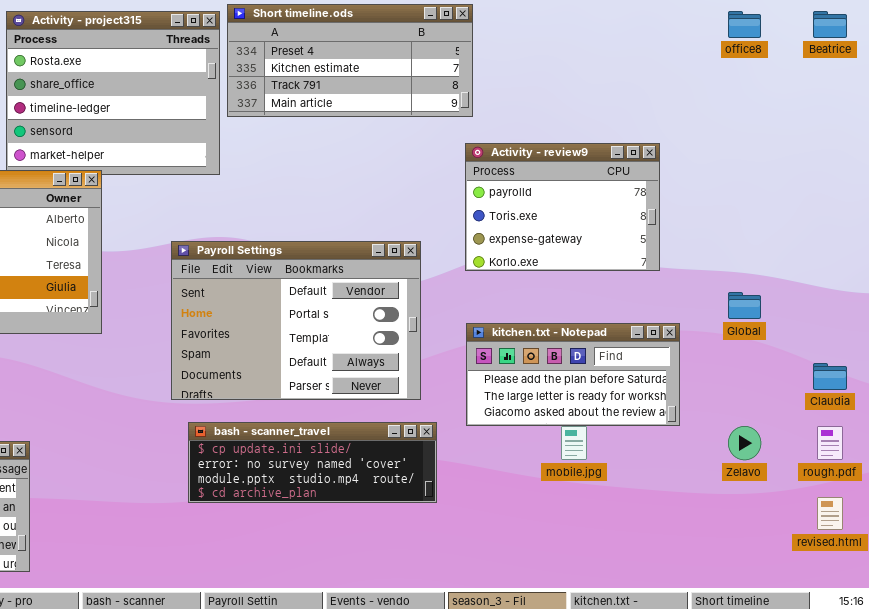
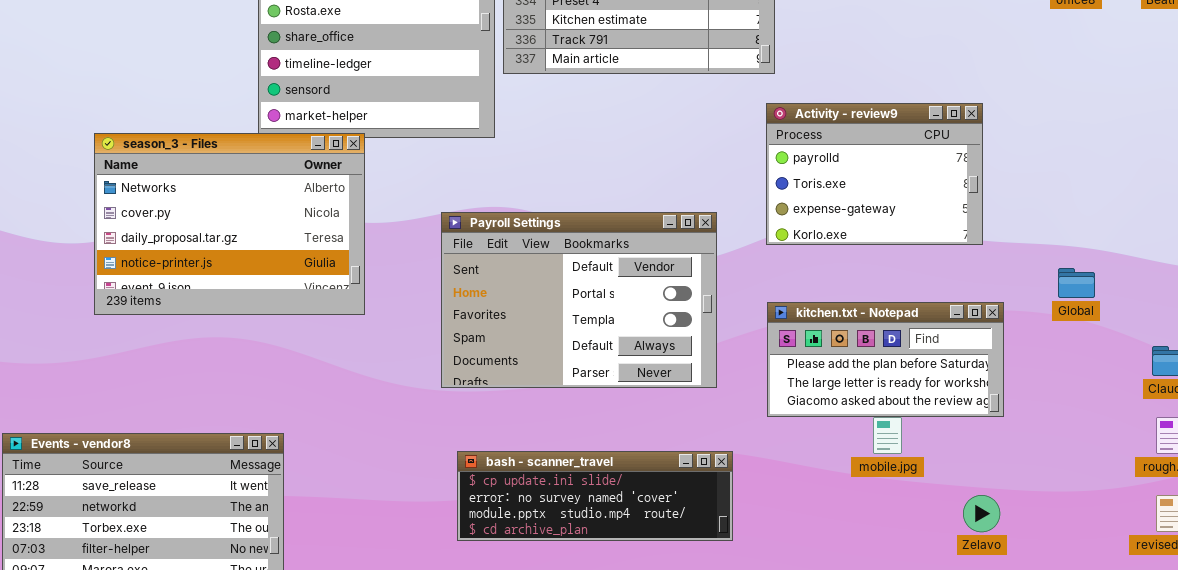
bash - scanner_travel: [188,422,437,503] -> [457,451,733,541], moved
Zelavo: [728,426,761,460] -> [963,495,1000,532], moved

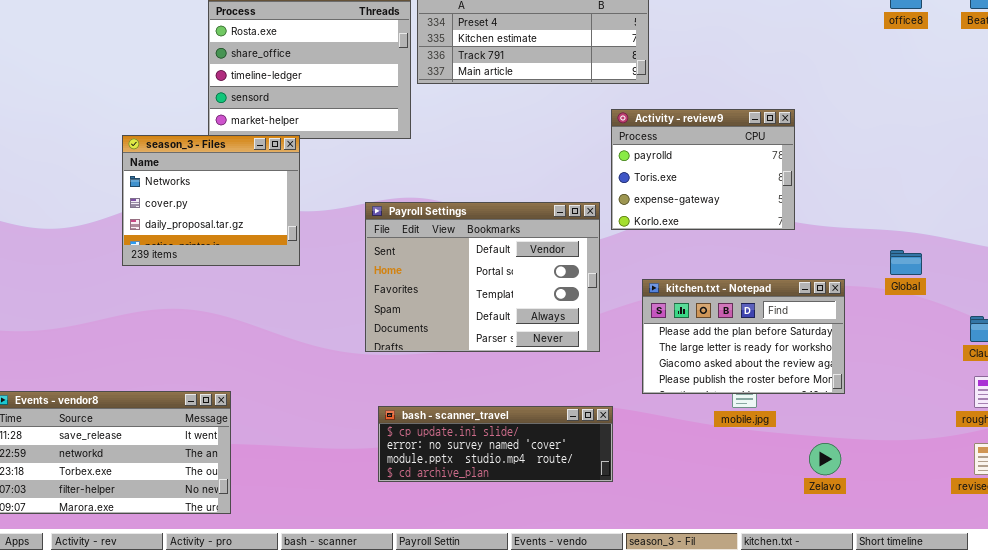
Activity - review9: [766,103,983,245] -> [611,109,795,230], moved
season_3 - Files: [94,133,365,315] -> [122,135,300,266], resized
kitchen.txt - Notepad: [767,302,1004,417] -> [642,279,845,394], resized

